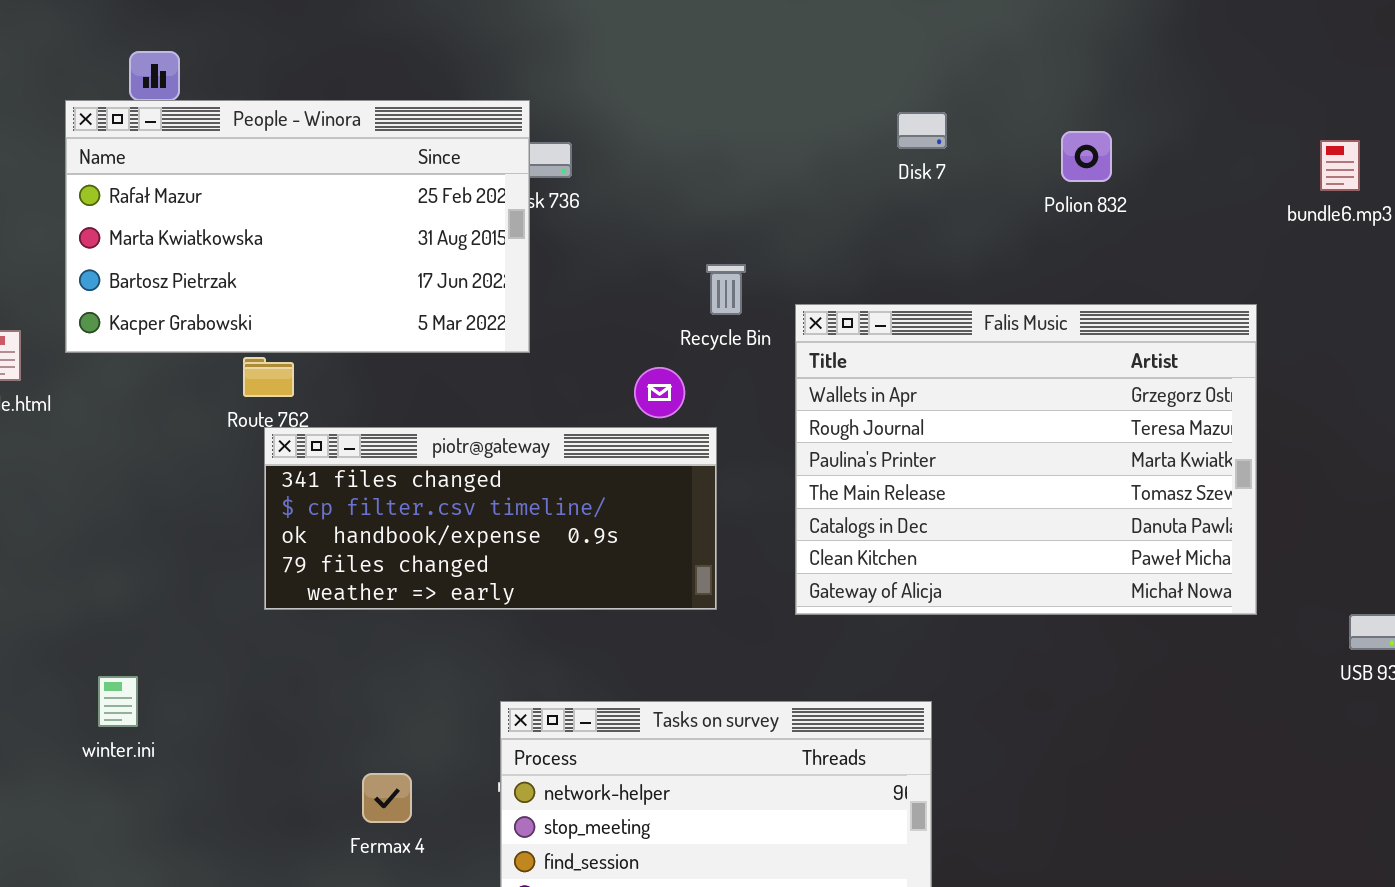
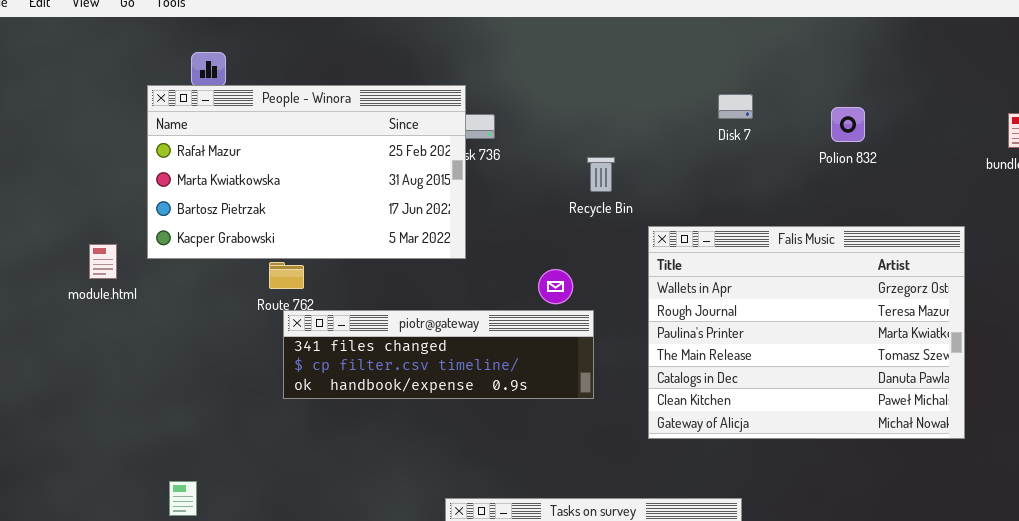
Recycle Bin: [706,264,746,315] -> [587,157,615,192], moved
piotr@gateway: [264,427,717,610] -> [283,310,594,399], resized

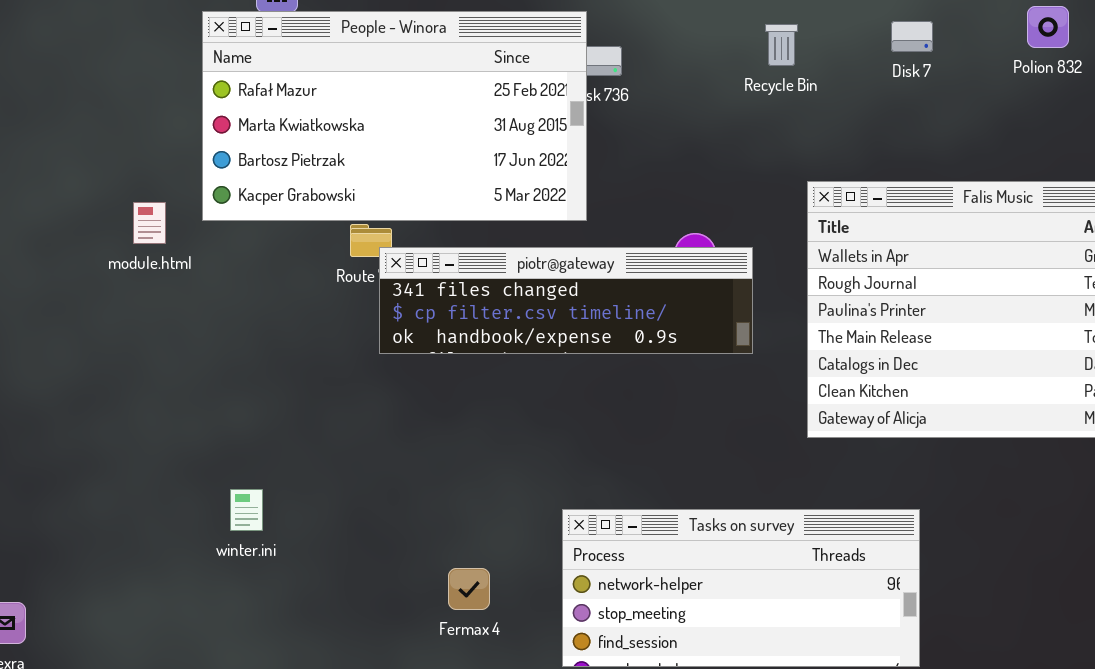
Polion 832: [831,107,865,142] -> [1027,6,1069,48], moved
Recycle Bin: [587,157,615,192] -> [765,24,798,66], moved
piotr@gateway: [283,310,594,399] -> [379,247,753,354], moved

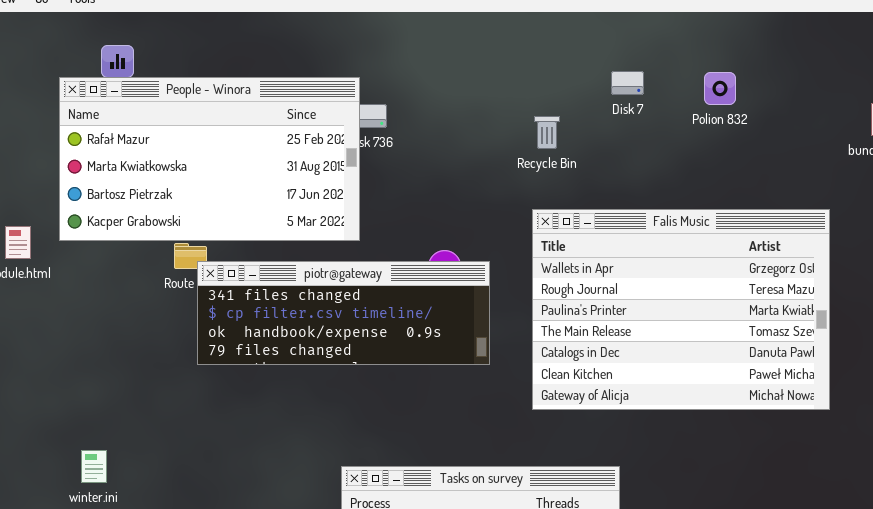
Disk 7: [891,21,933,52] -> [611,71,644,95], moved
Recycle Bin: [765,24,798,66] -> [534,116,560,149], moved
piotr@gateway: [379,247,753,354] -> [197,261,490,365], resized

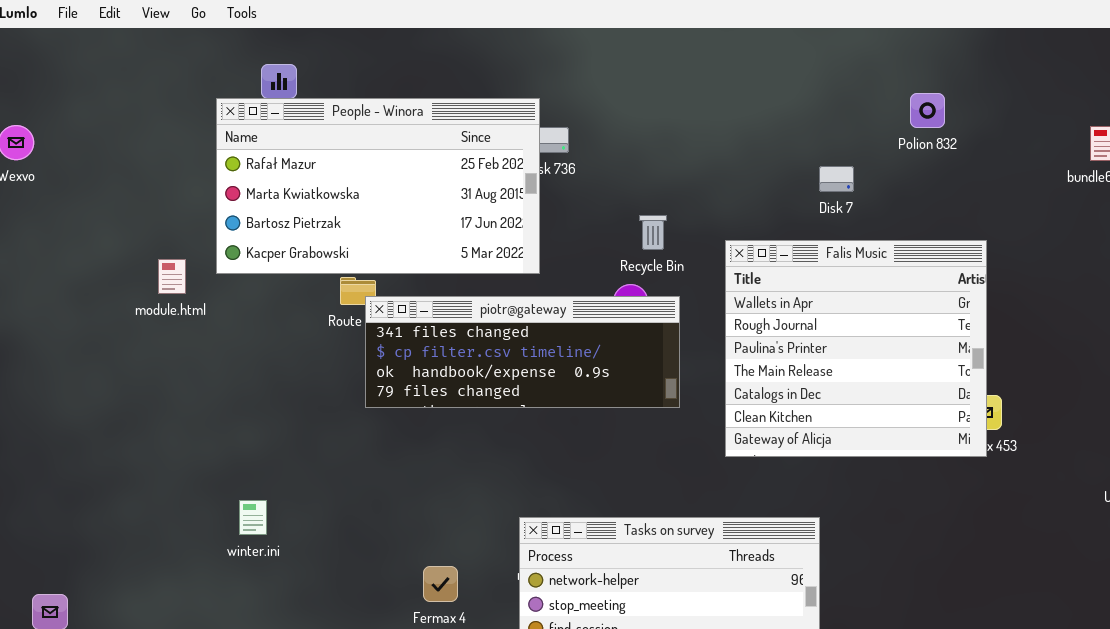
Disk 7: [611,71,644,95] -> [819,166,854,192], moved
Recycle Bin: [534,116,560,149] -> [639,215,667,250], moved
Falis Music: [532,209,830,410] -> [725,240,987,457], resized

